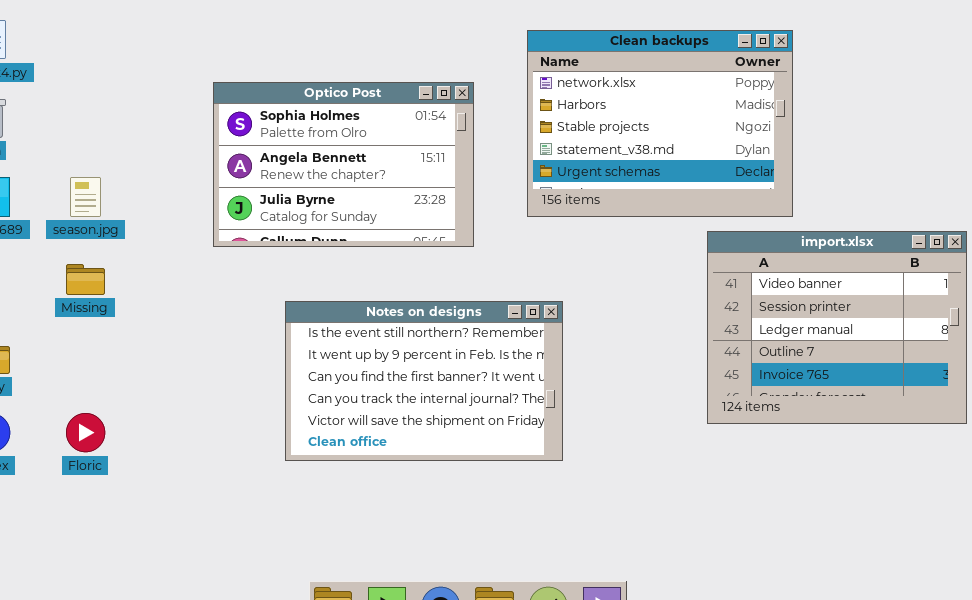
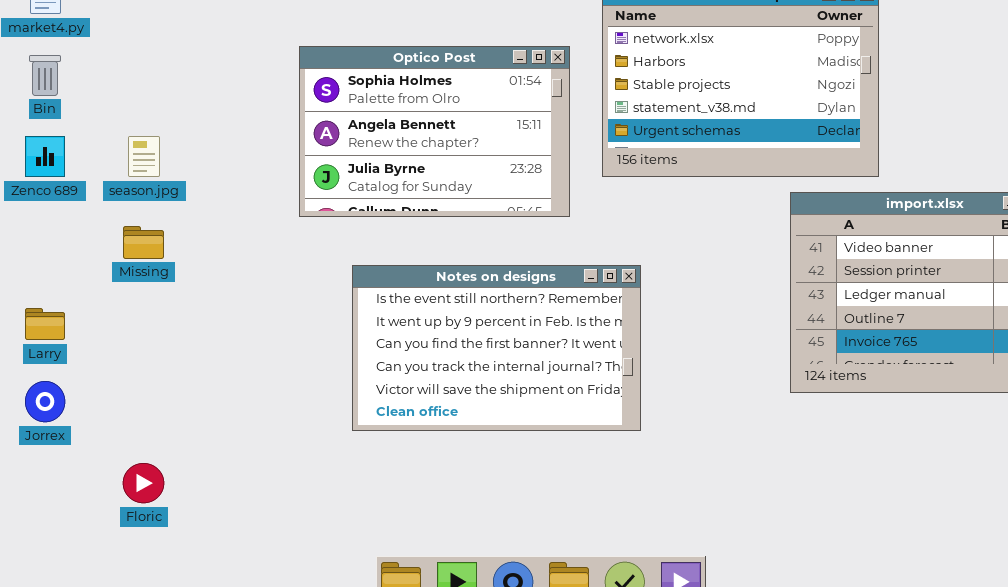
Optico Post: [213,82,474,247] -> [299,46,570,217], moved
Floric: [66,413,105,452] -> [123,463,164,503], moved

